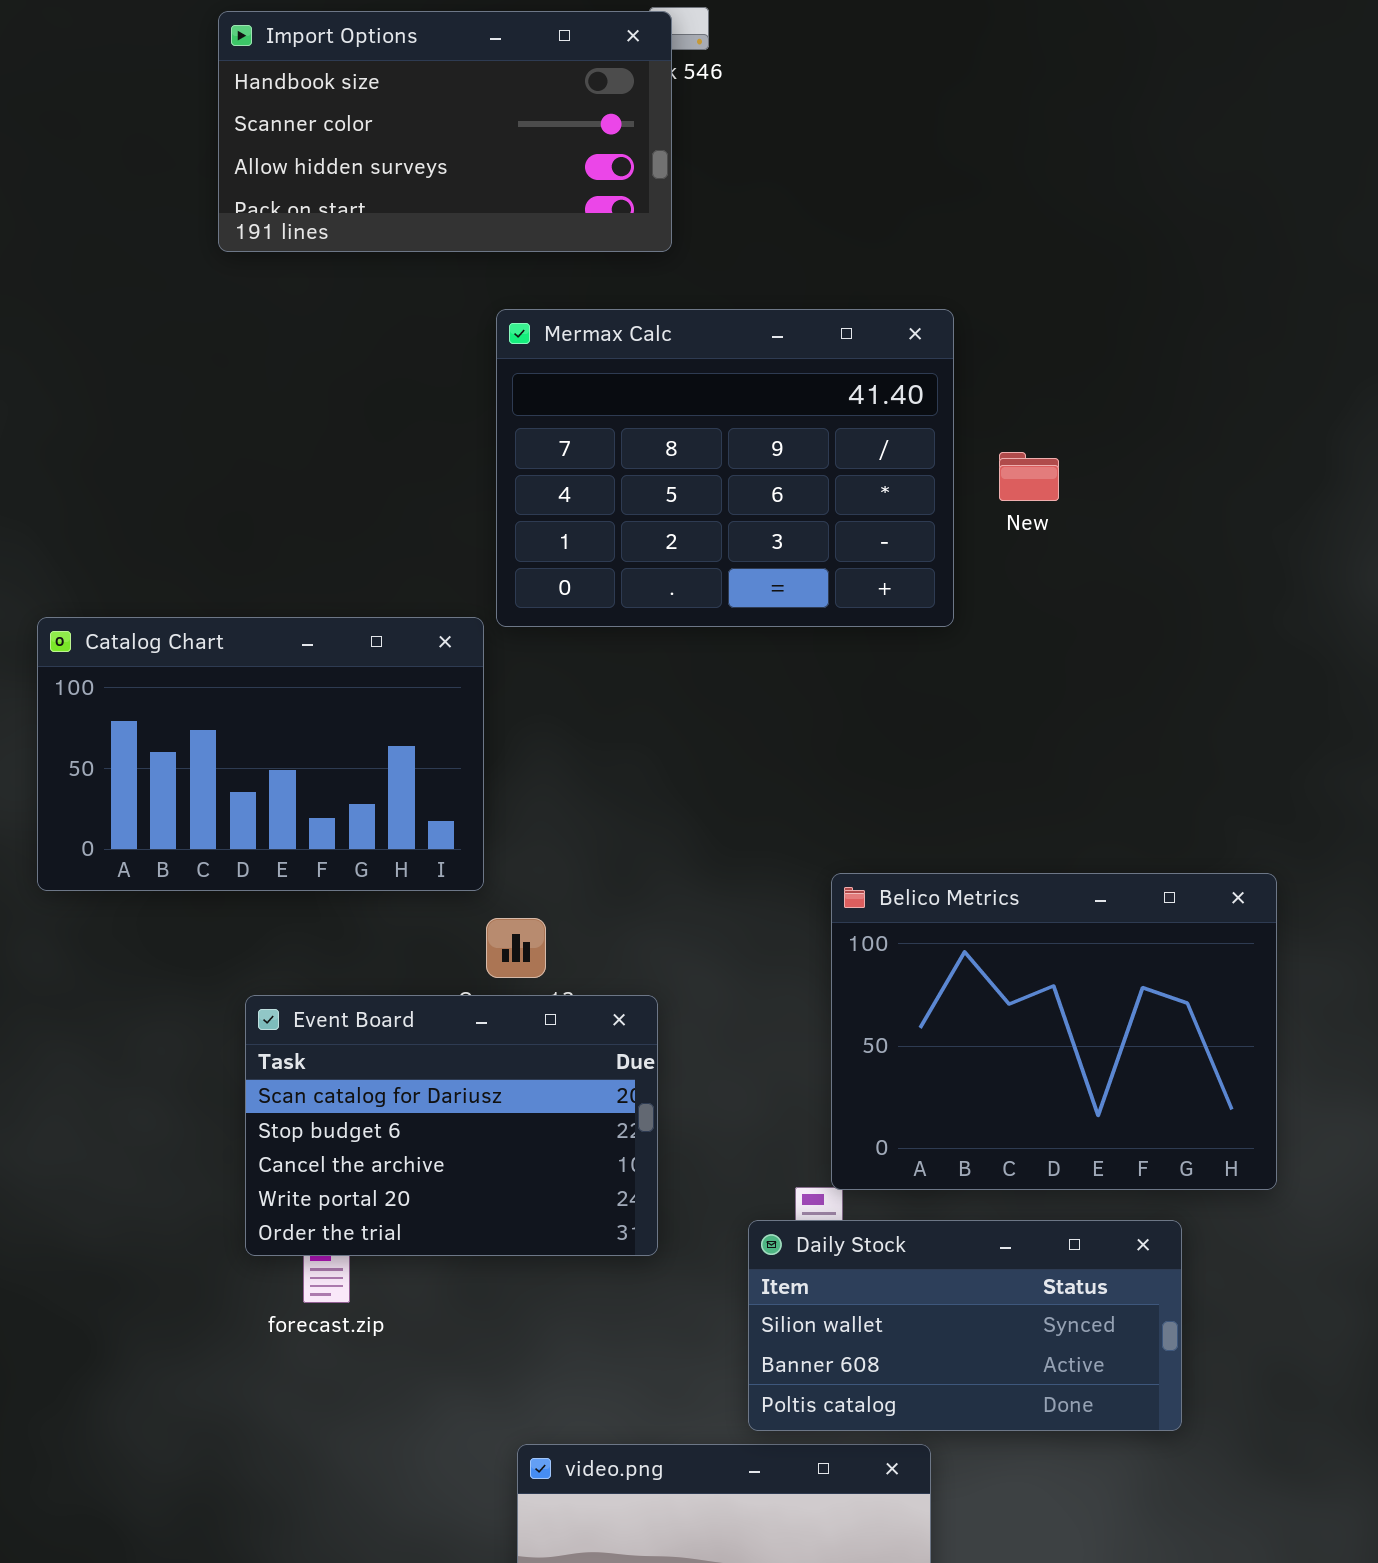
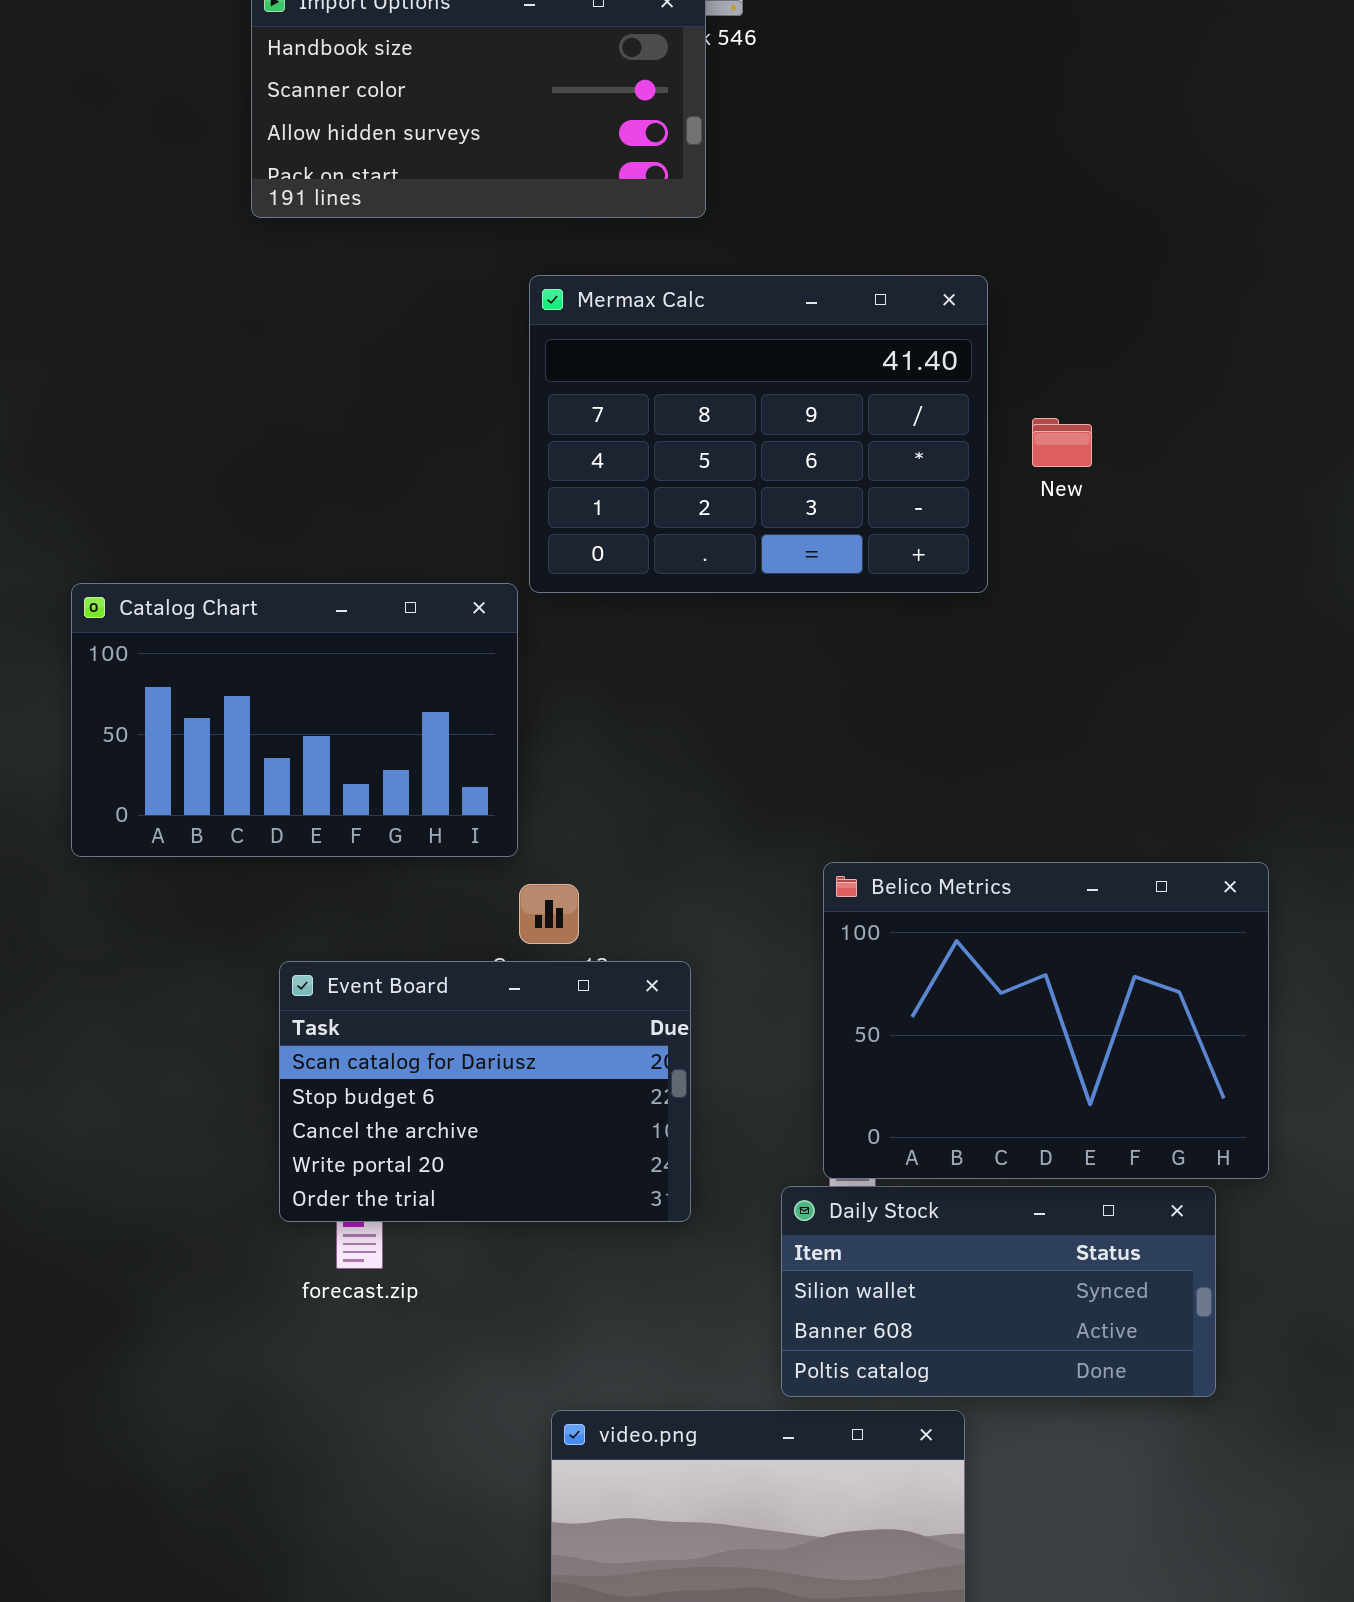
Belico Metrics: [831,873,1277,1190] -> [823,862,1269,1179], moved

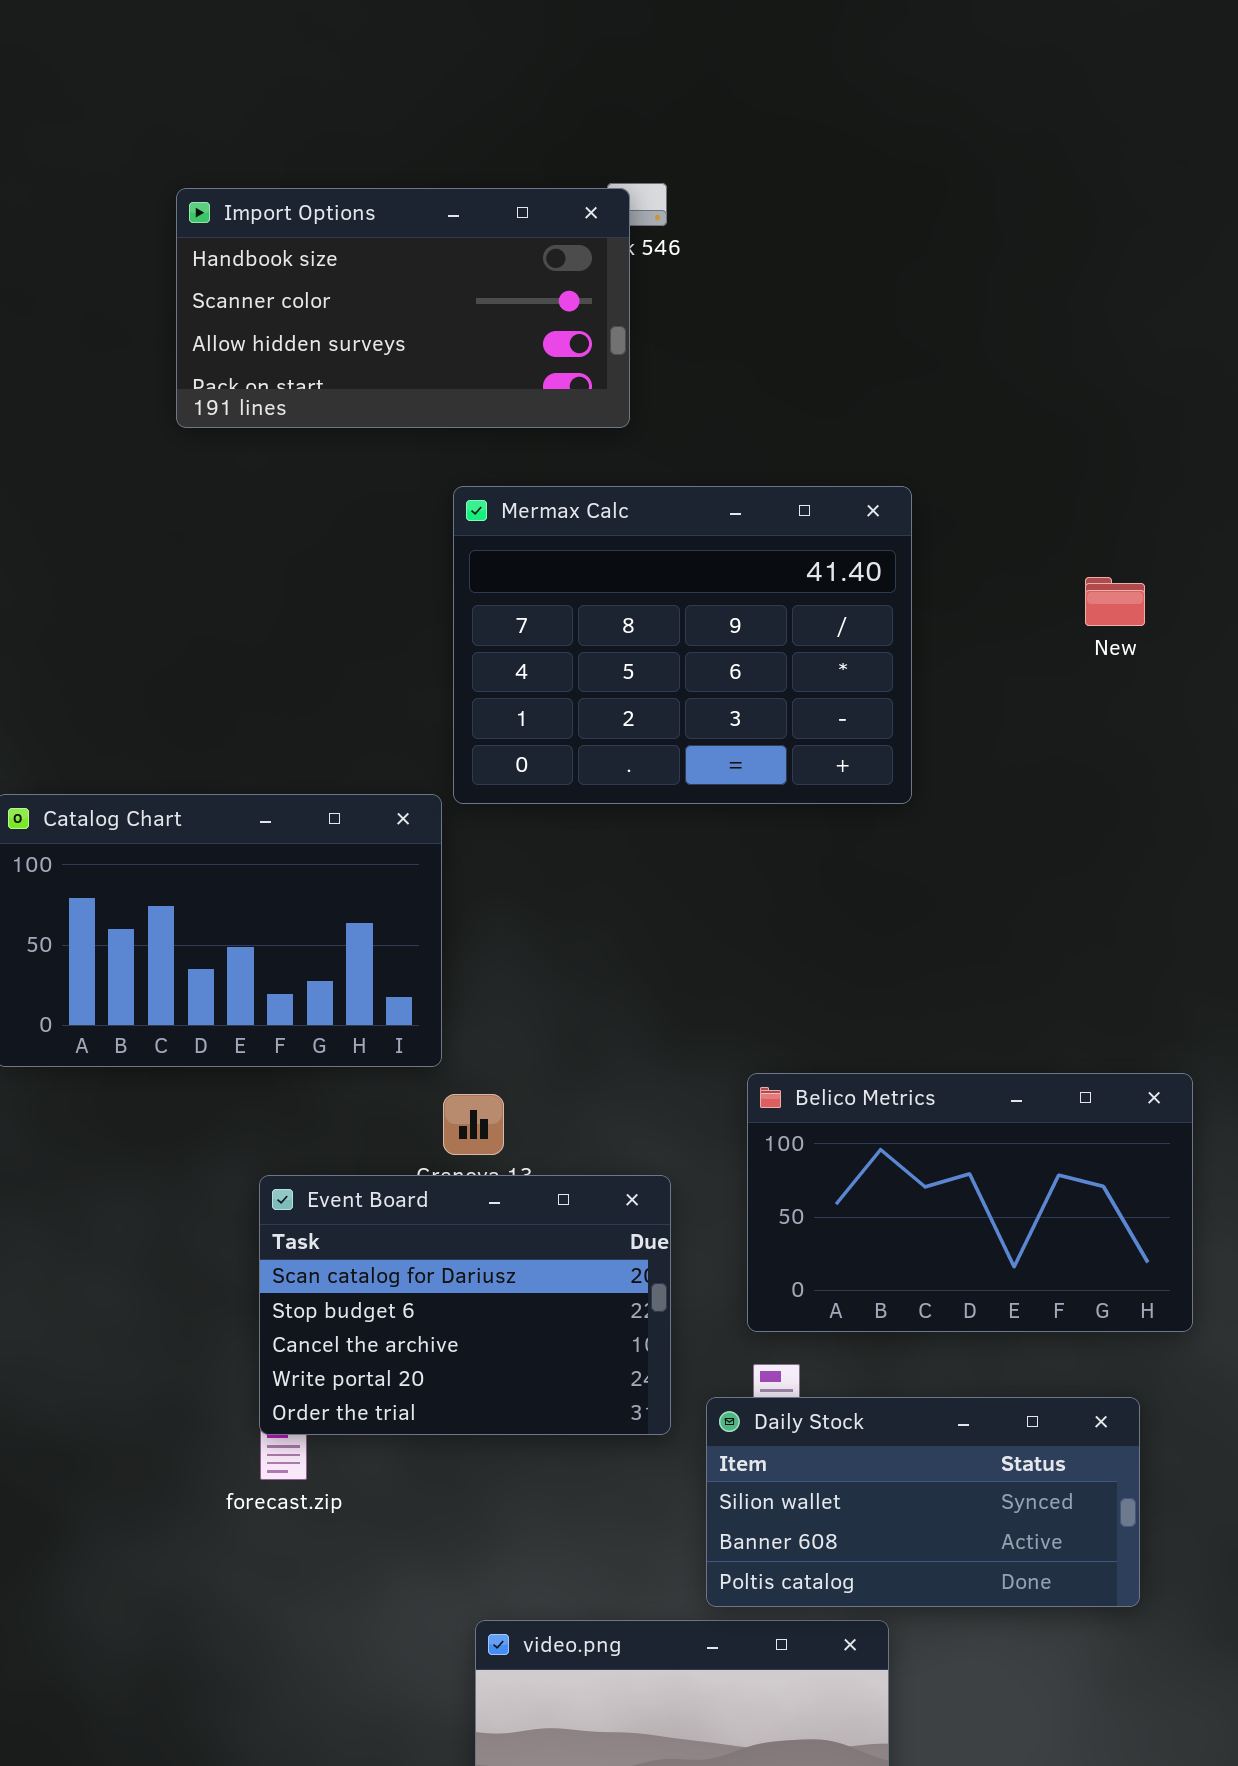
New: [1032,418,1092,467] -> [1085,577,1145,626], moved
Belico Metrics: [823,862,1269,1179] -> [747,1073,1193,1332], resized
Event Board: [279,961,691,1222] -> [259,1175,671,1435], moved

